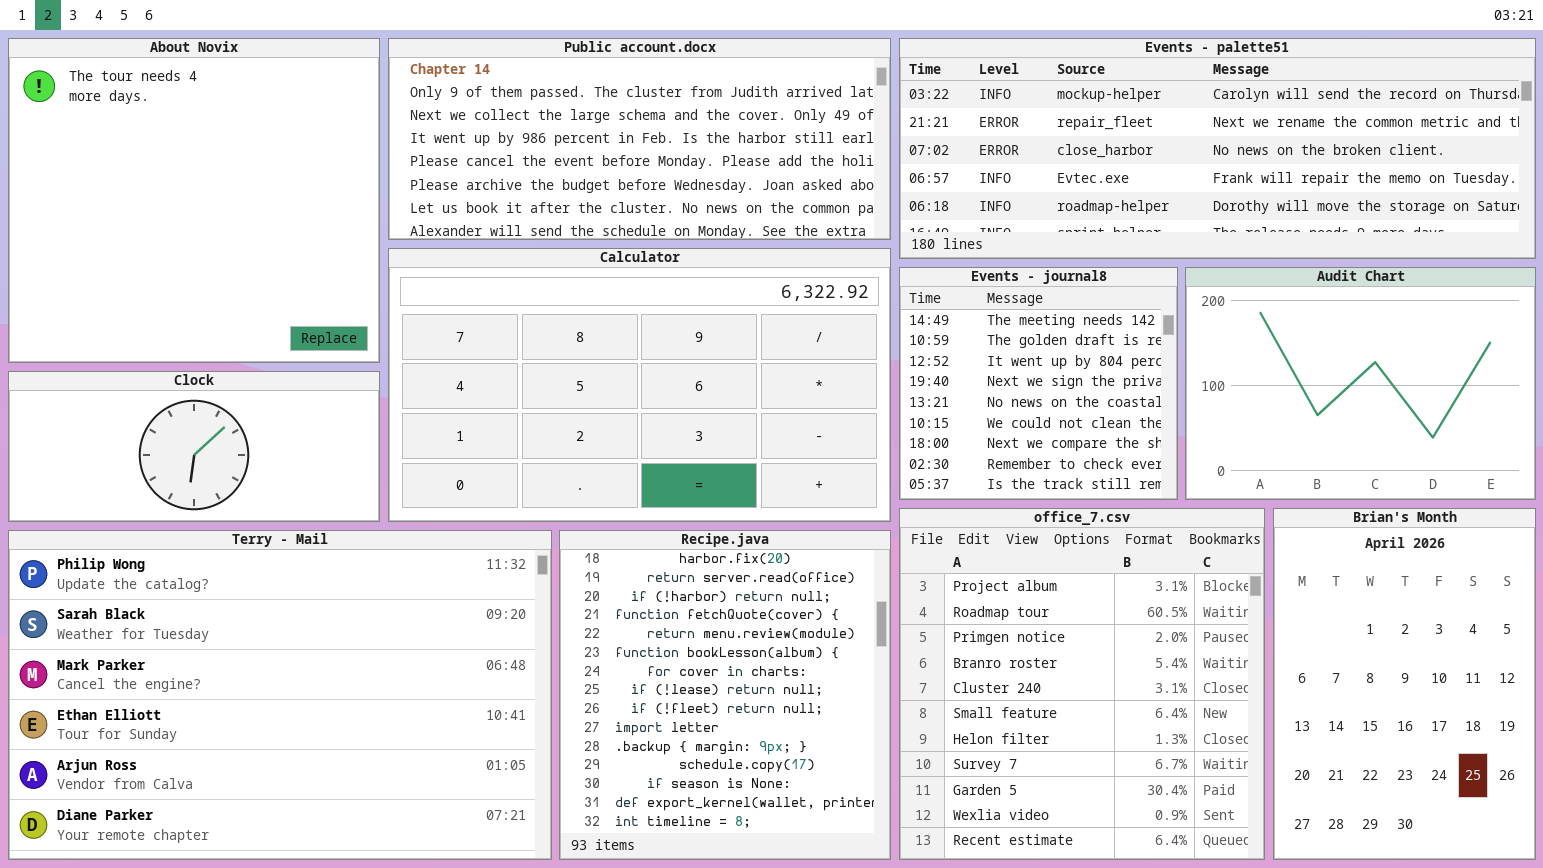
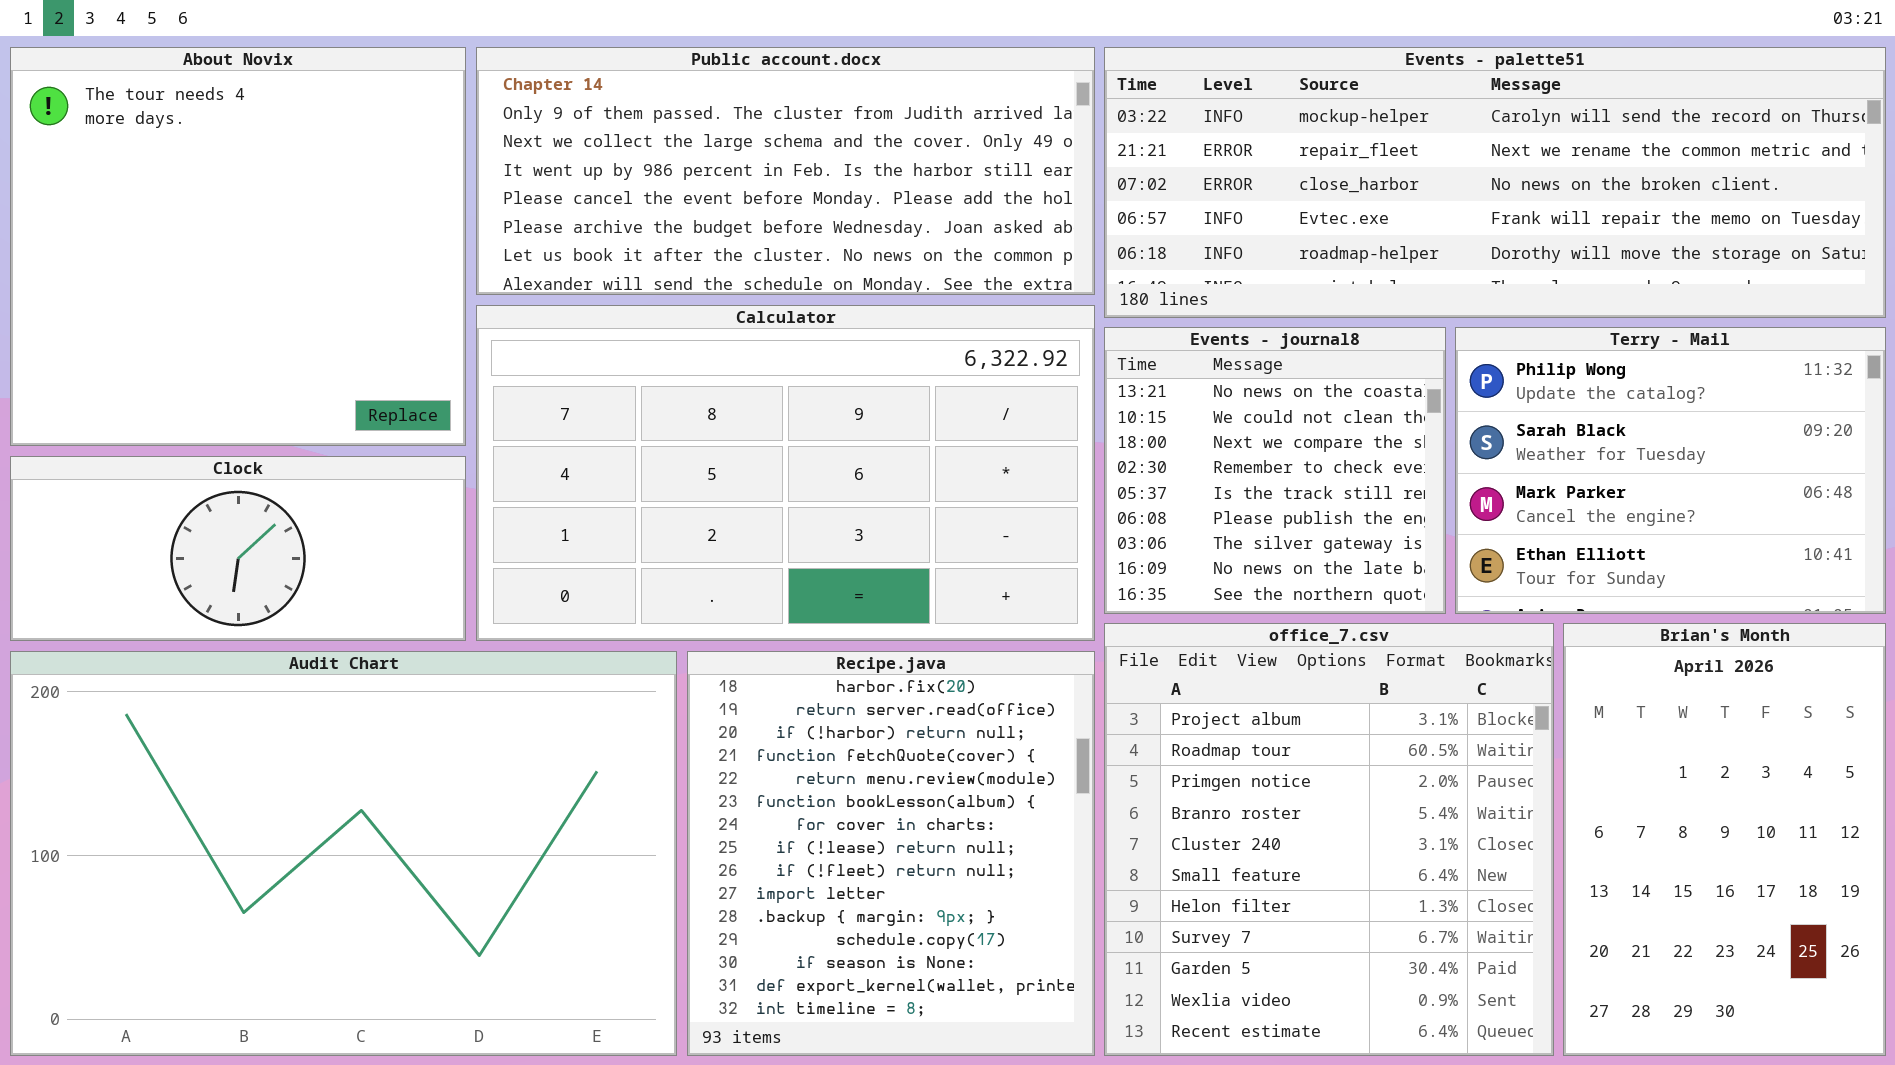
Events - journal8: [899,267,1178,500] -> [1104,327,1446,614], scrolled down 4 rows
Audit Chart: [1185,267,1536,500] -> [10,651,677,1056], moved, resized
Terry - Mail: [8,530,552,860] -> [1455,327,1886,614], moved, resized

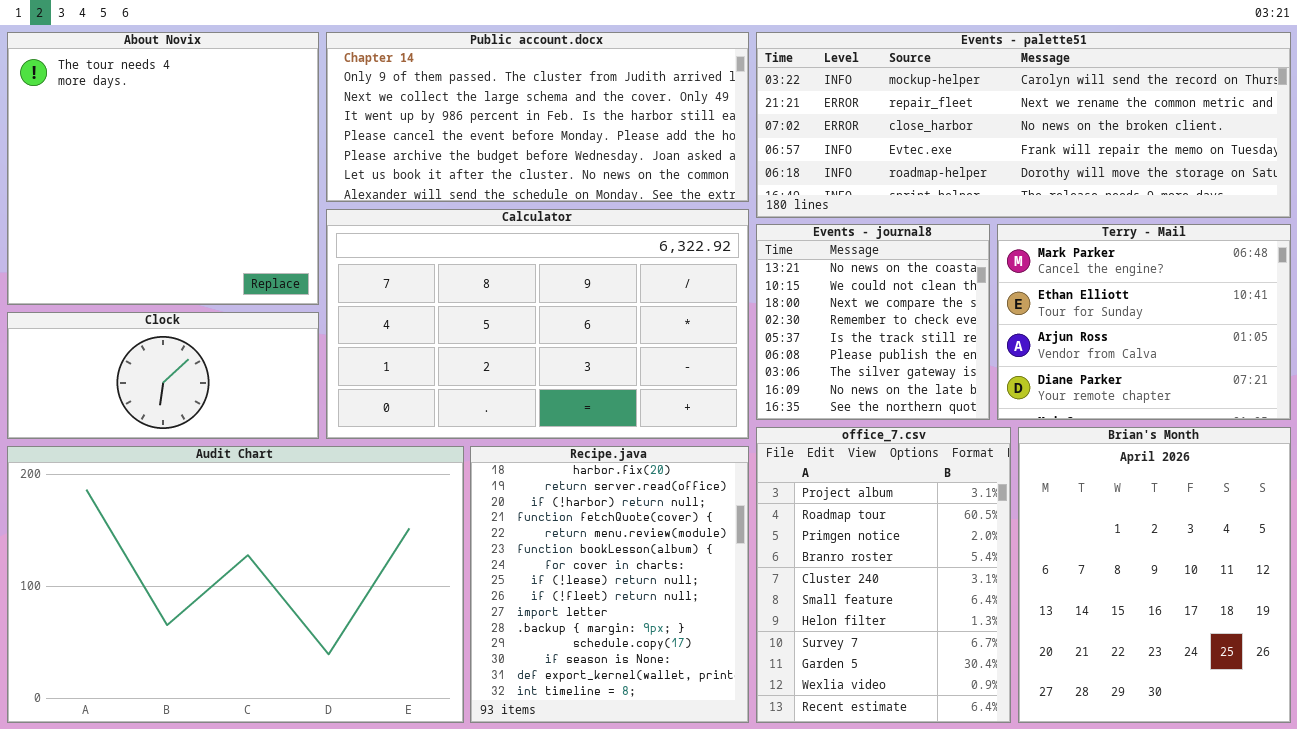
Terry - Mail: [1455,327,1886,614] -> [997,224,1291,420], scrolled down 2 rows
office_7.csv: [1104,623,1554,1056] -> [756,427,1011,723], resized
Brian's Month: [1563,623,1886,1056] -> [1018,427,1291,723], resized

